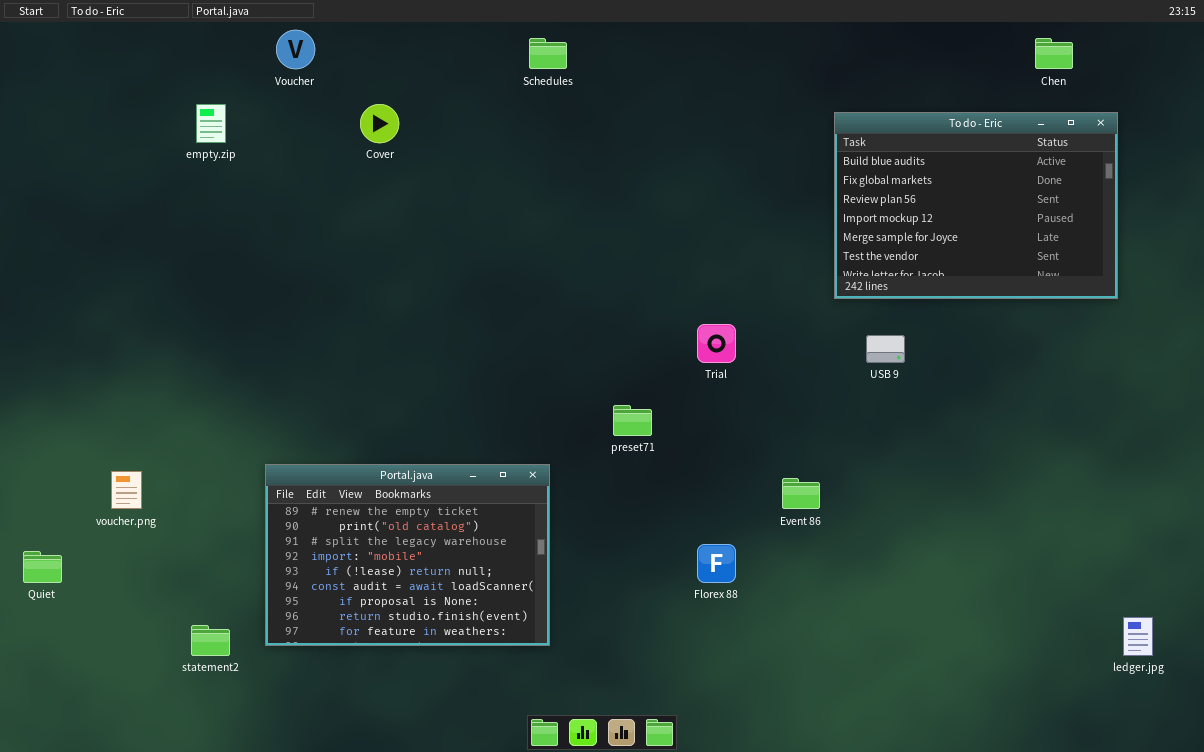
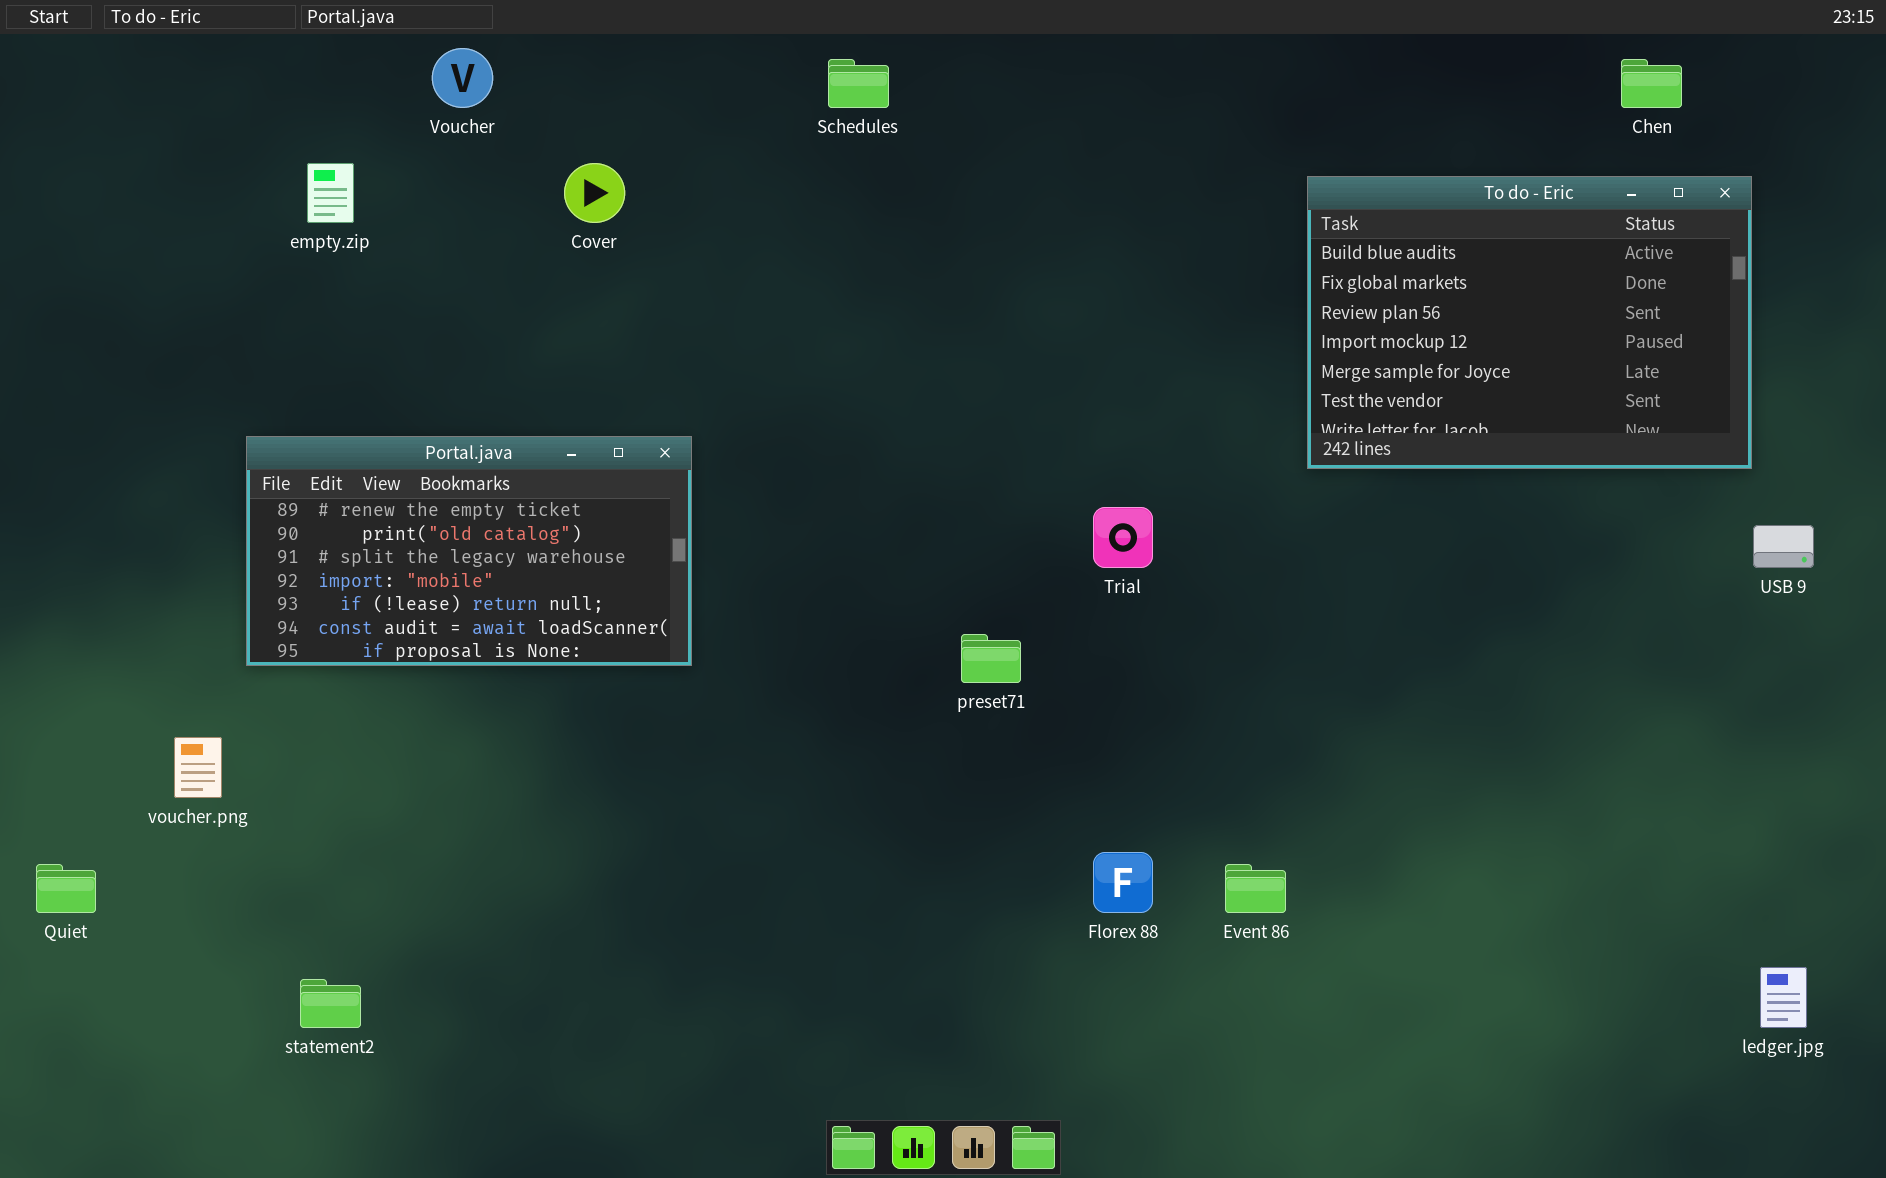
USB 9: [866,335,905,363] -> [1753,525,1814,568], moved
Portal.java: [265,464,550,646] -> [246,436,692,666], moved, resized
Event 86: [782,478,820,509] -> [1225,864,1286,913], moved

